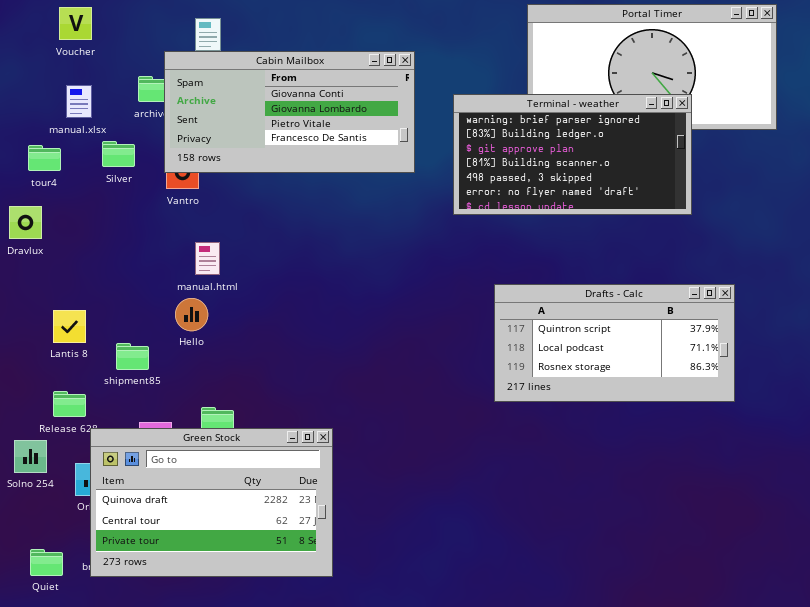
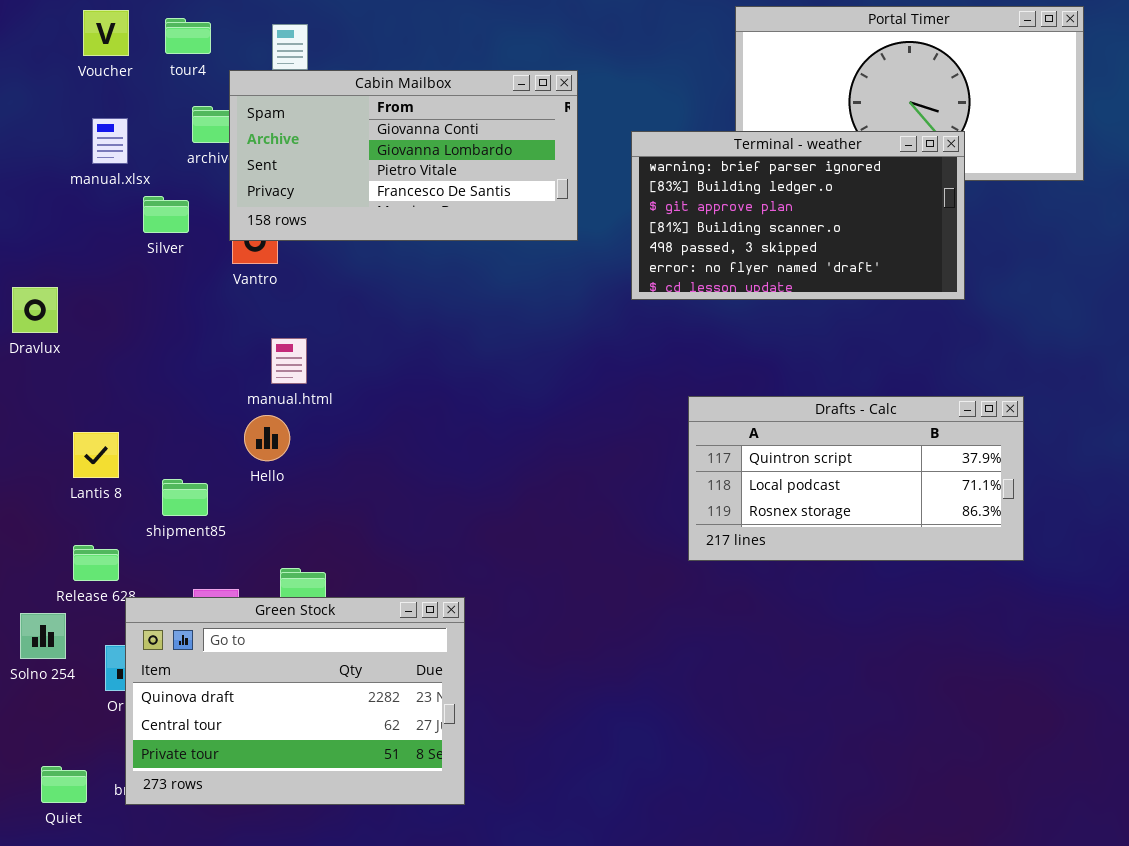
tour4: [28,145,61,171] -> [165,18,211,54], moved

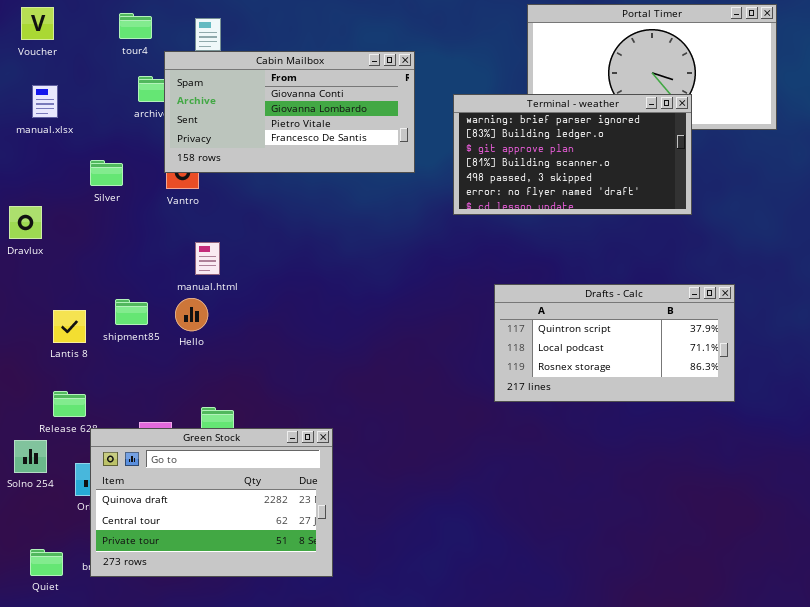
Voucher: [83,10,129,56] -> [21,7,54,40], moved
manual.xlsx: [92,118,128,164] -> [32,85,58,118], moved
Silver: [143,196,189,233] -> [90,160,123,186], moved
shipment85: [162,479,208,516] -> [115,299,148,325], moved

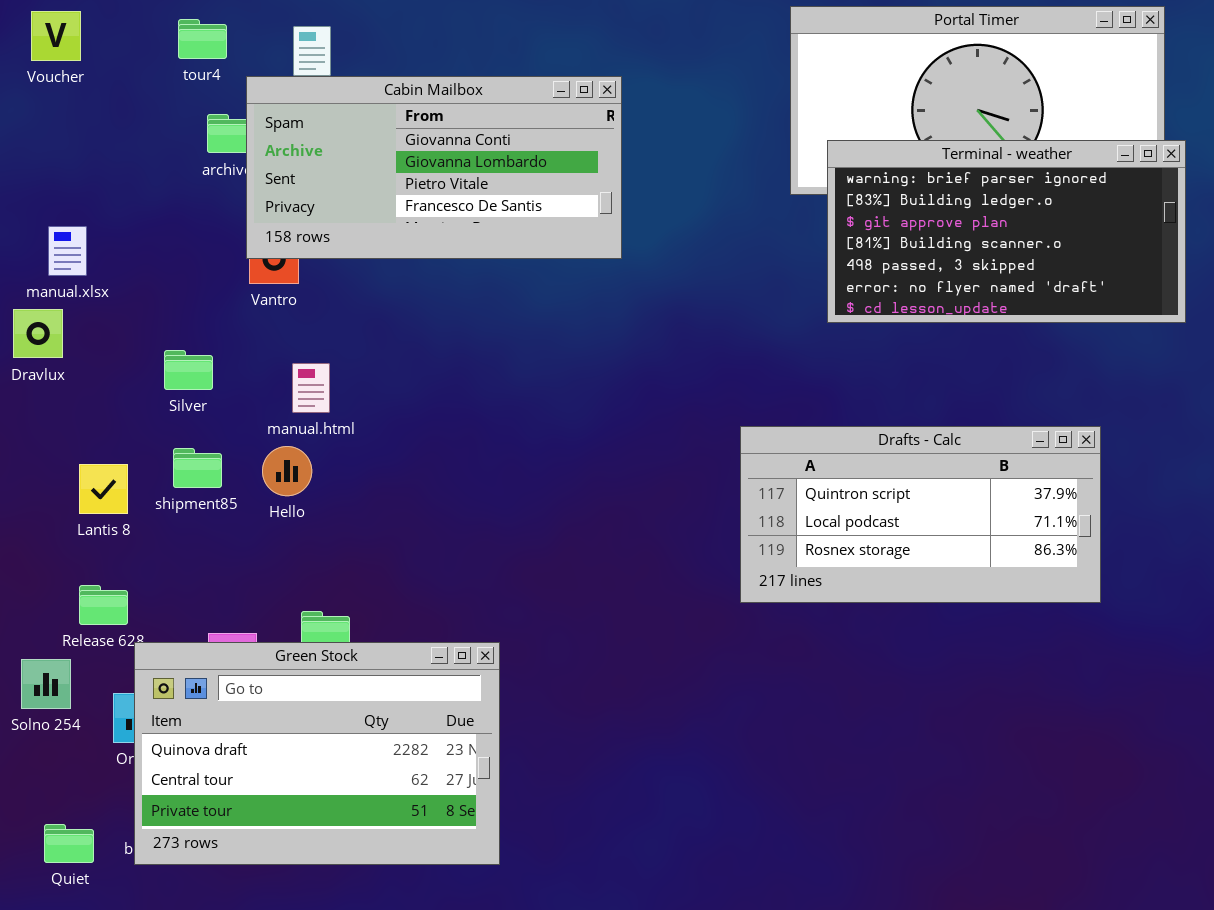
manual.xlsx: [32,85,58,118] -> [48,226,87,276], moved
Terminal - weather: [453,94,692,215] -> [827,140,1186,323], moved
Silver: [90,160,123,186] -> [164,350,213,390], moved

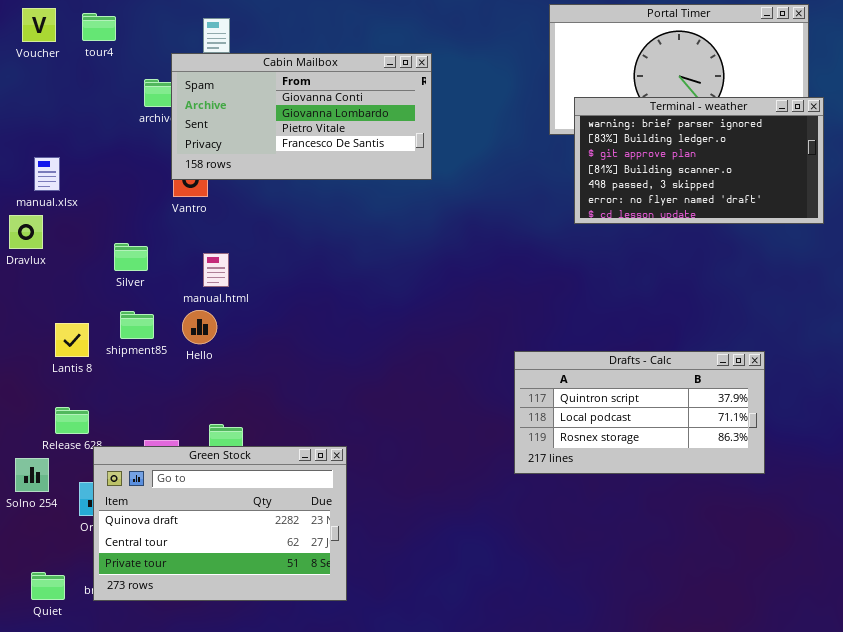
tour4: [178,19,227,59] -> [82,13,116,41], moved
Drafts - Calc: [740,426,1101,603] -> [514,351,765,474], moved

